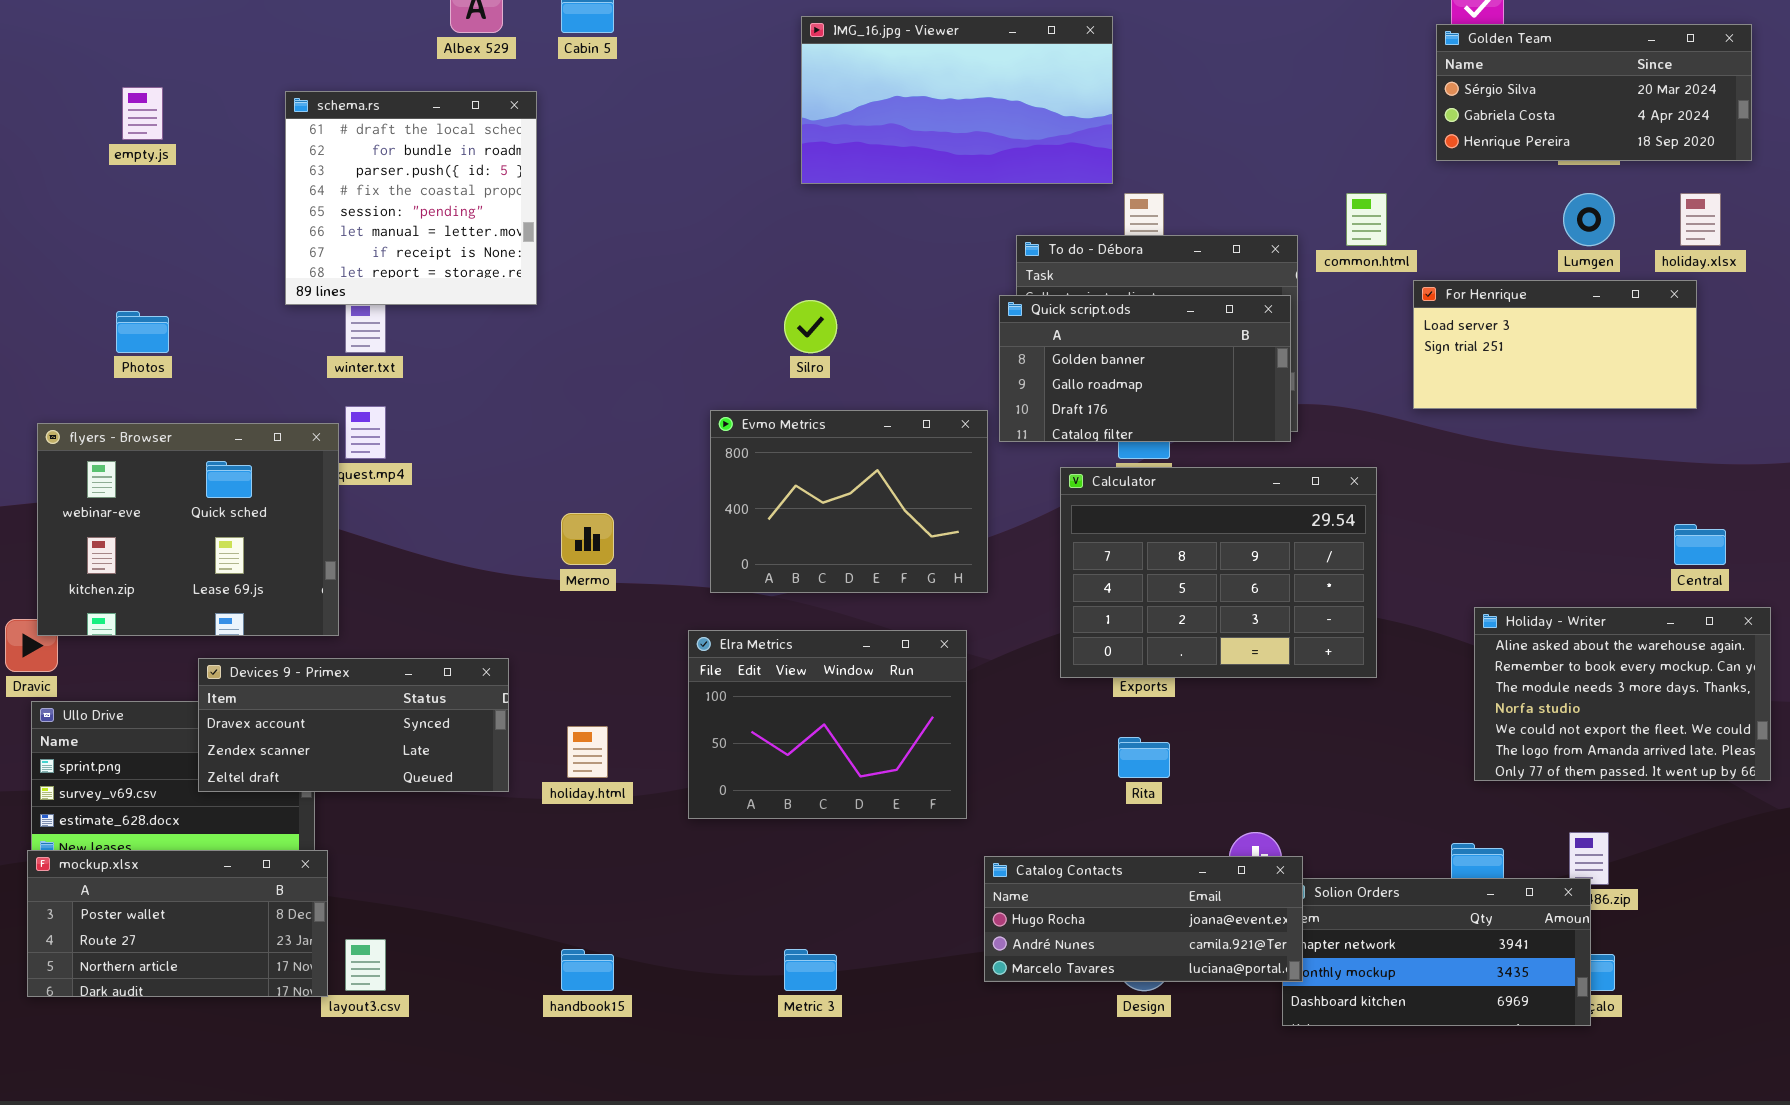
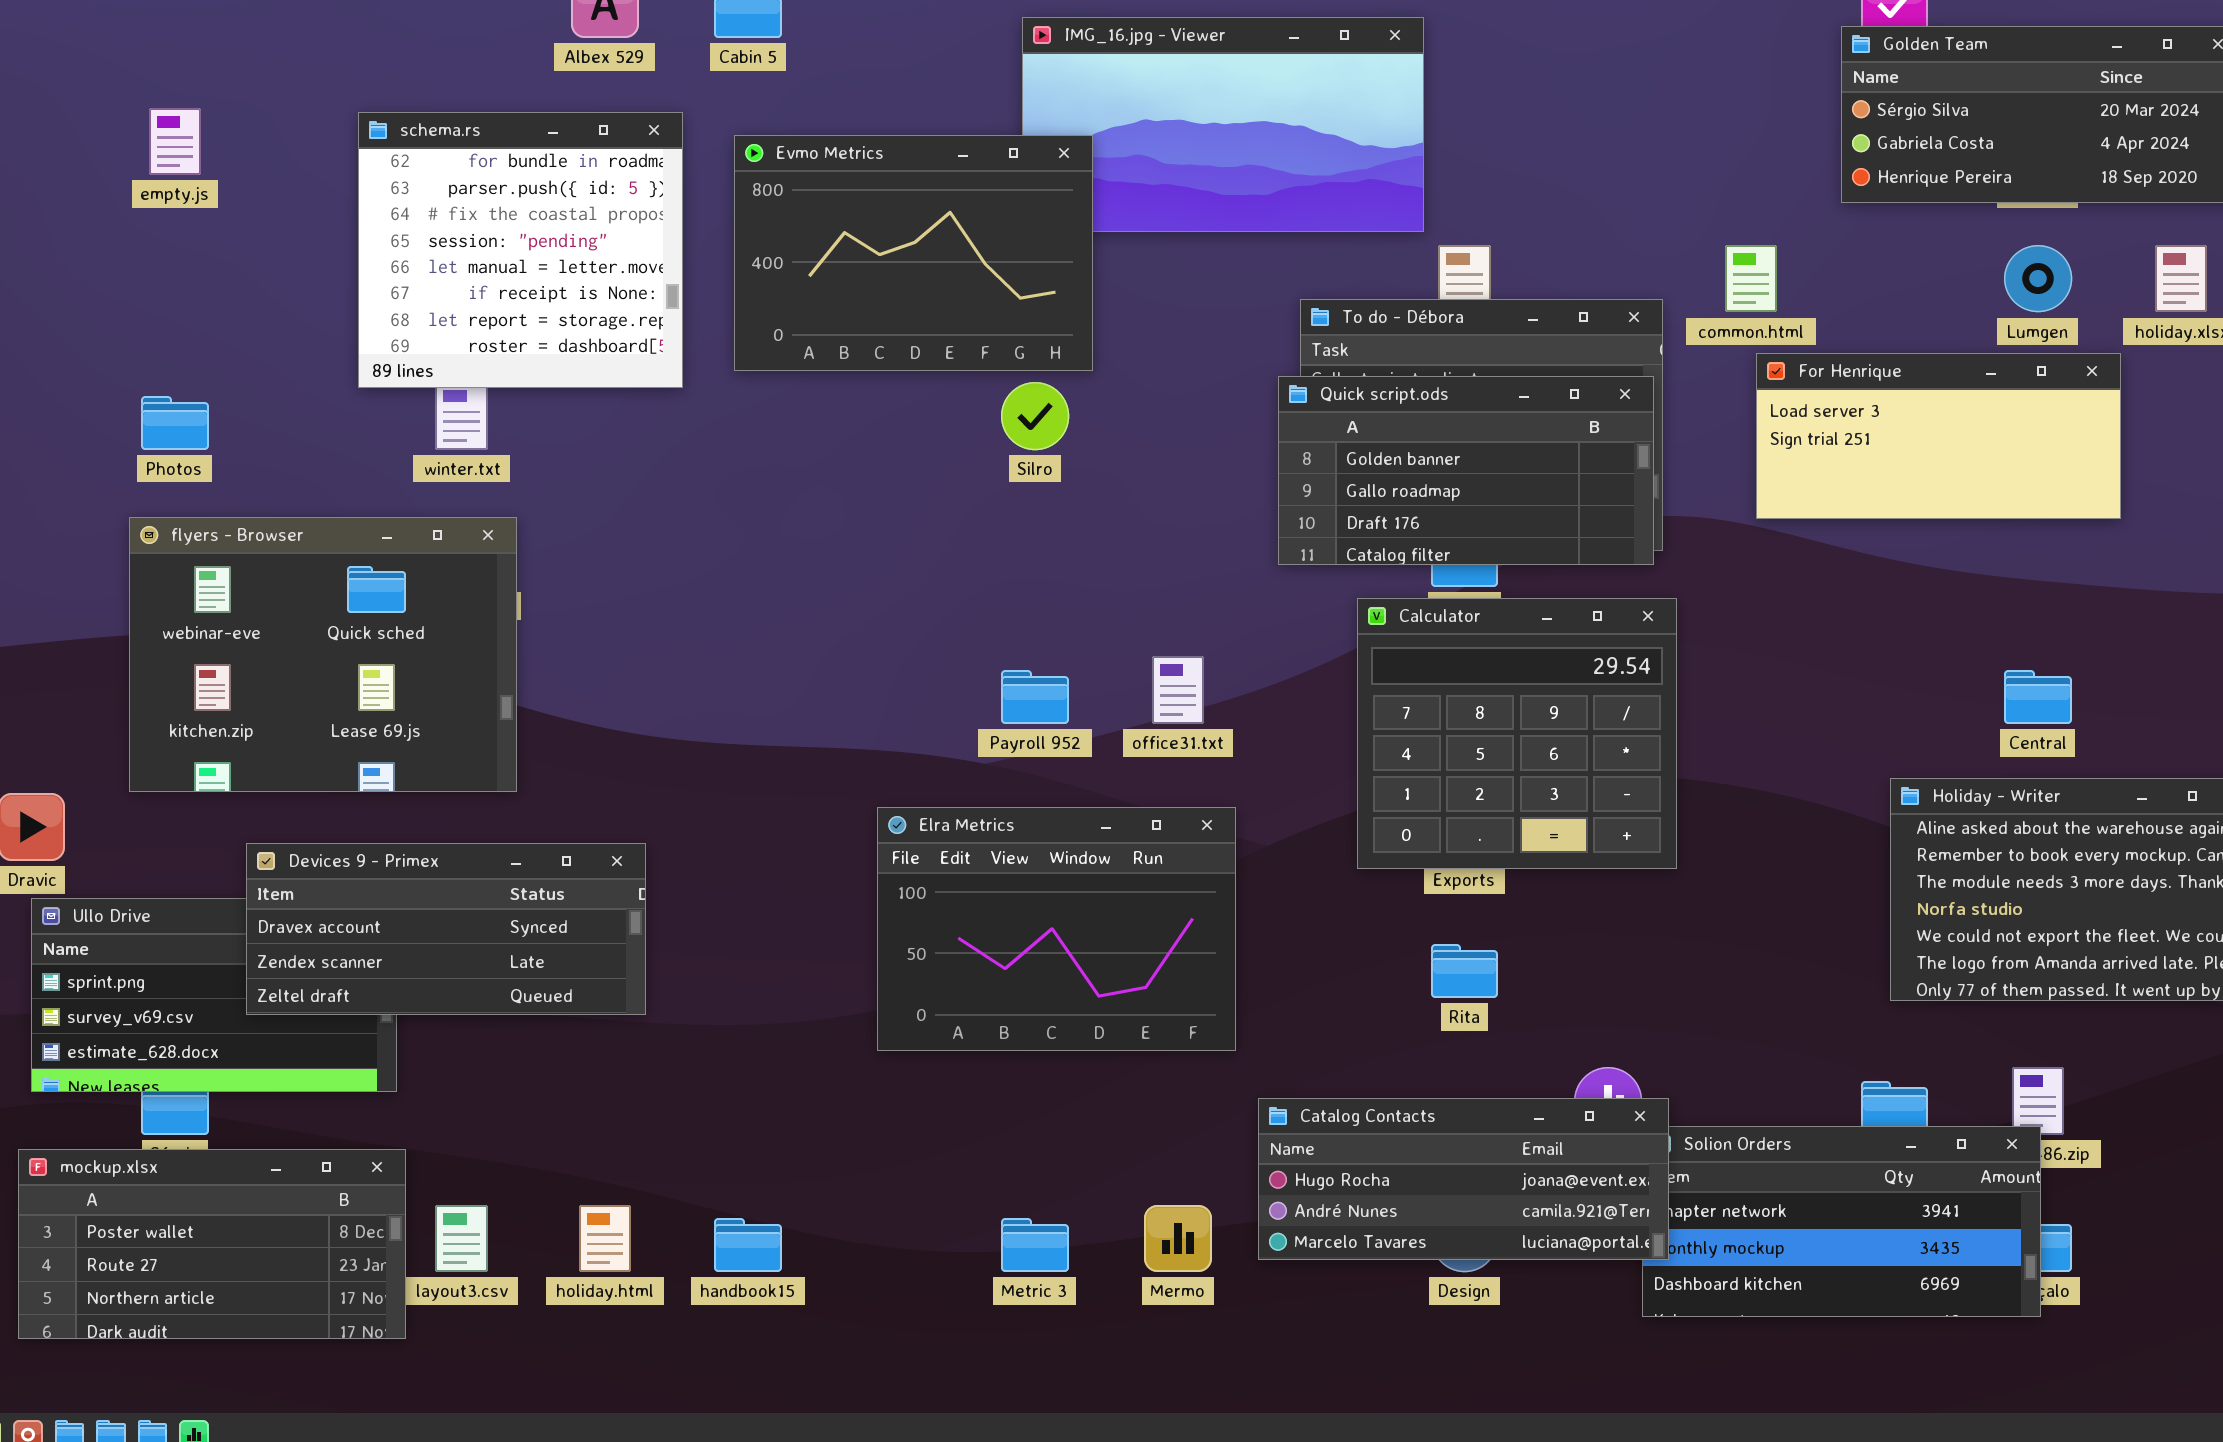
schema.rs: [285,91,537,305] -> [358,112,683,388], scrolled down 1 row
For Henrique: [1413,280,1697,409] -> [1756,353,2121,519], moved
Evmo Metrics: [710,410,988,593] -> [734,135,1093,371], moved
flyers - Browser: [37,423,339,636] -> [129,517,517,792], moved
Calculator: [1060,467,1377,678] -> [1357,598,1677,869], resized
Mermo: [561,513,614,565] -> [1144,1205,1212,1272], moved
Central: [1674,524,1726,565] -> [2004,670,2072,724], moved
holiday.html: [567,726,608,778] -> [579,1205,631,1272], moved
mockup.xlsx: [27,850,328,997] -> [18,1149,406,1339], moved

